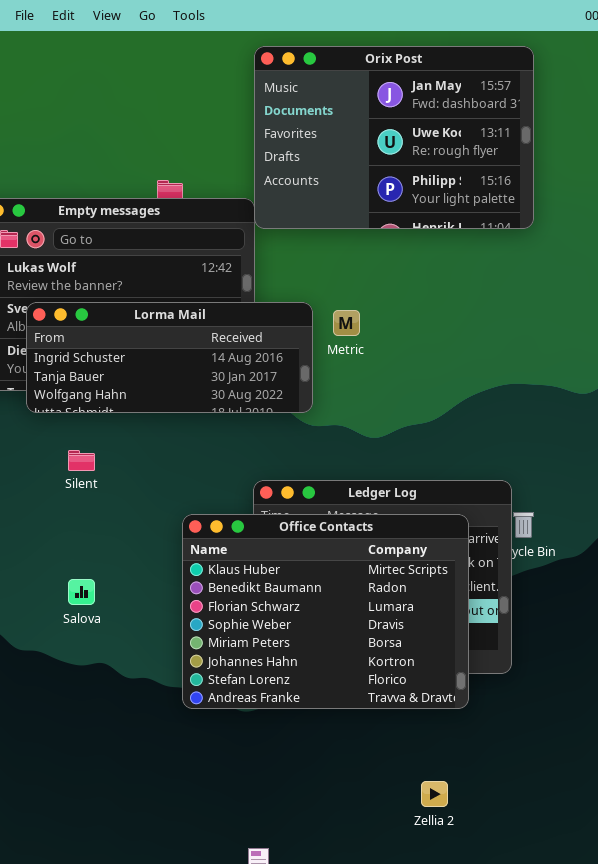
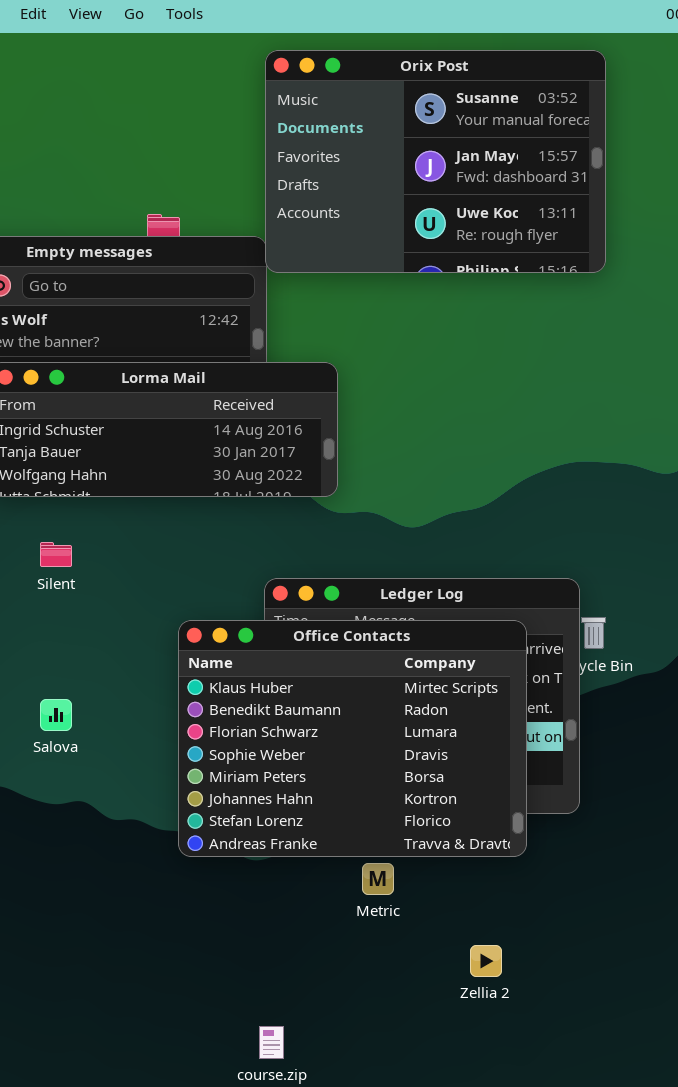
Orix Post: [254,46,534,229] -> [265,50,606,273], scrolled up 1 row
Metric: [333,310,360,336] -> [362,863,394,895], moved

